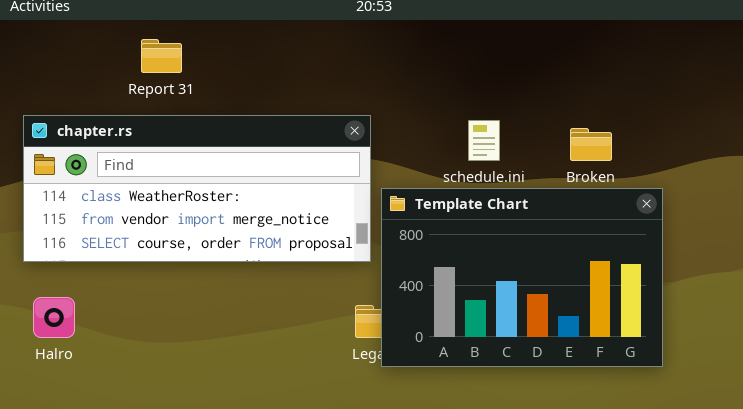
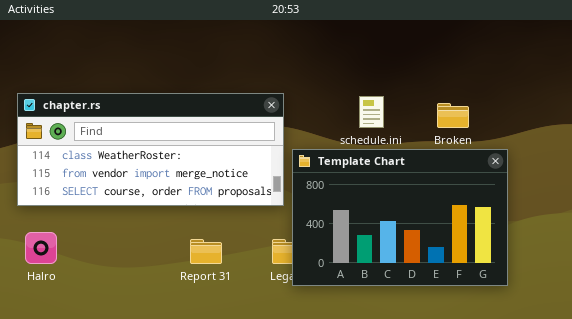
Report 31: [141,39,182,73] -> [190,239,222,264], moved

